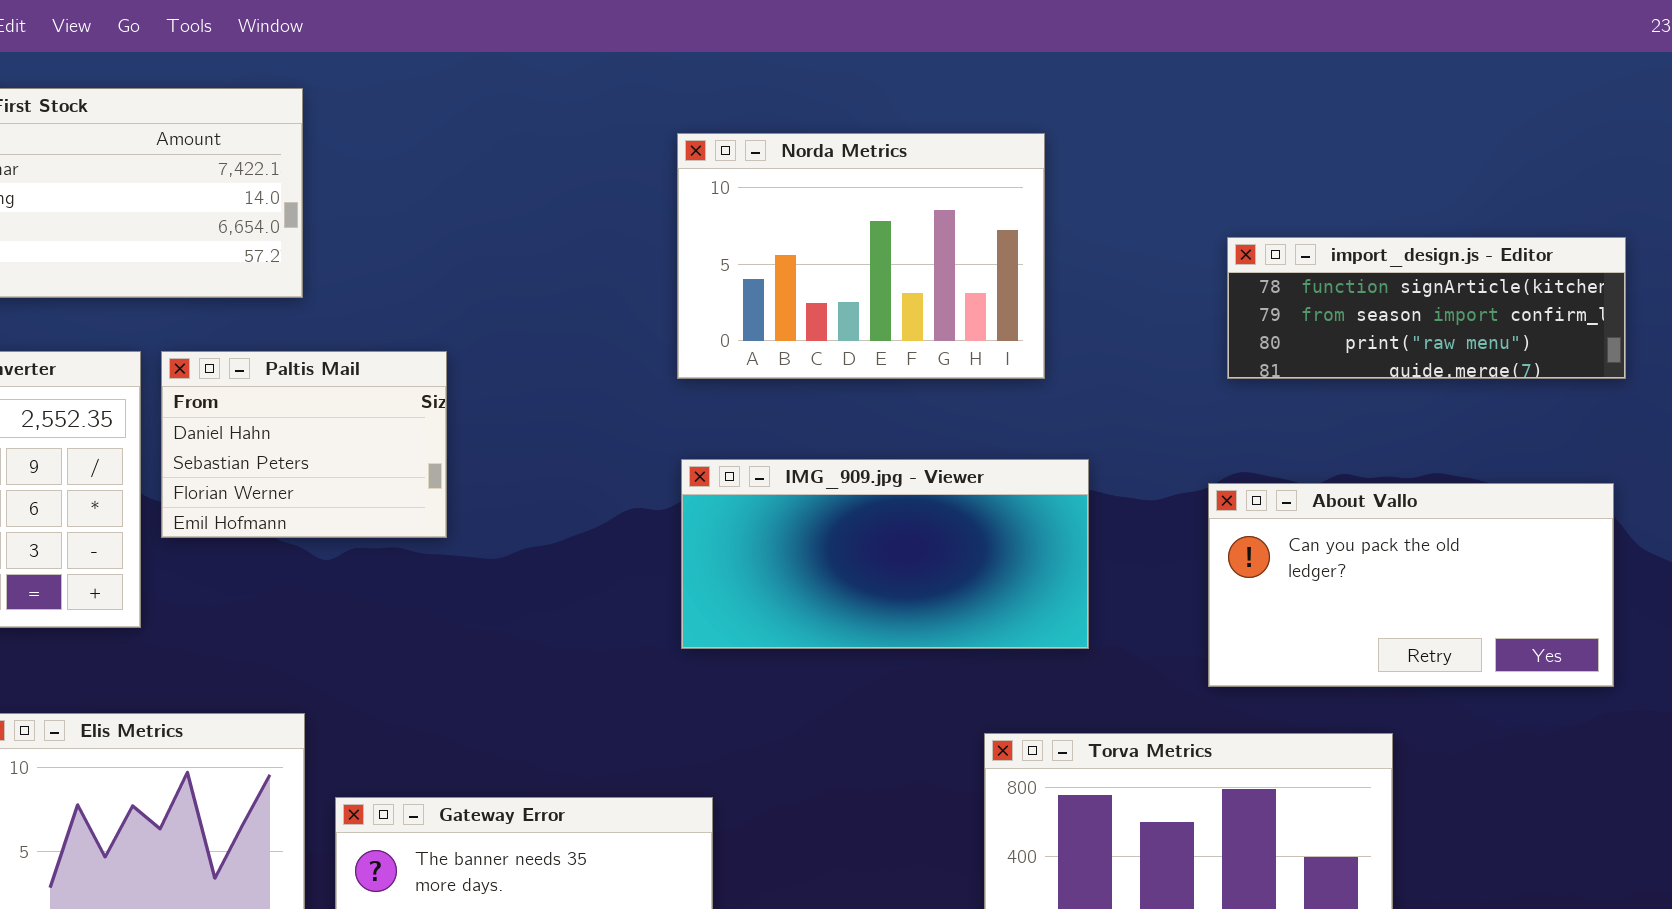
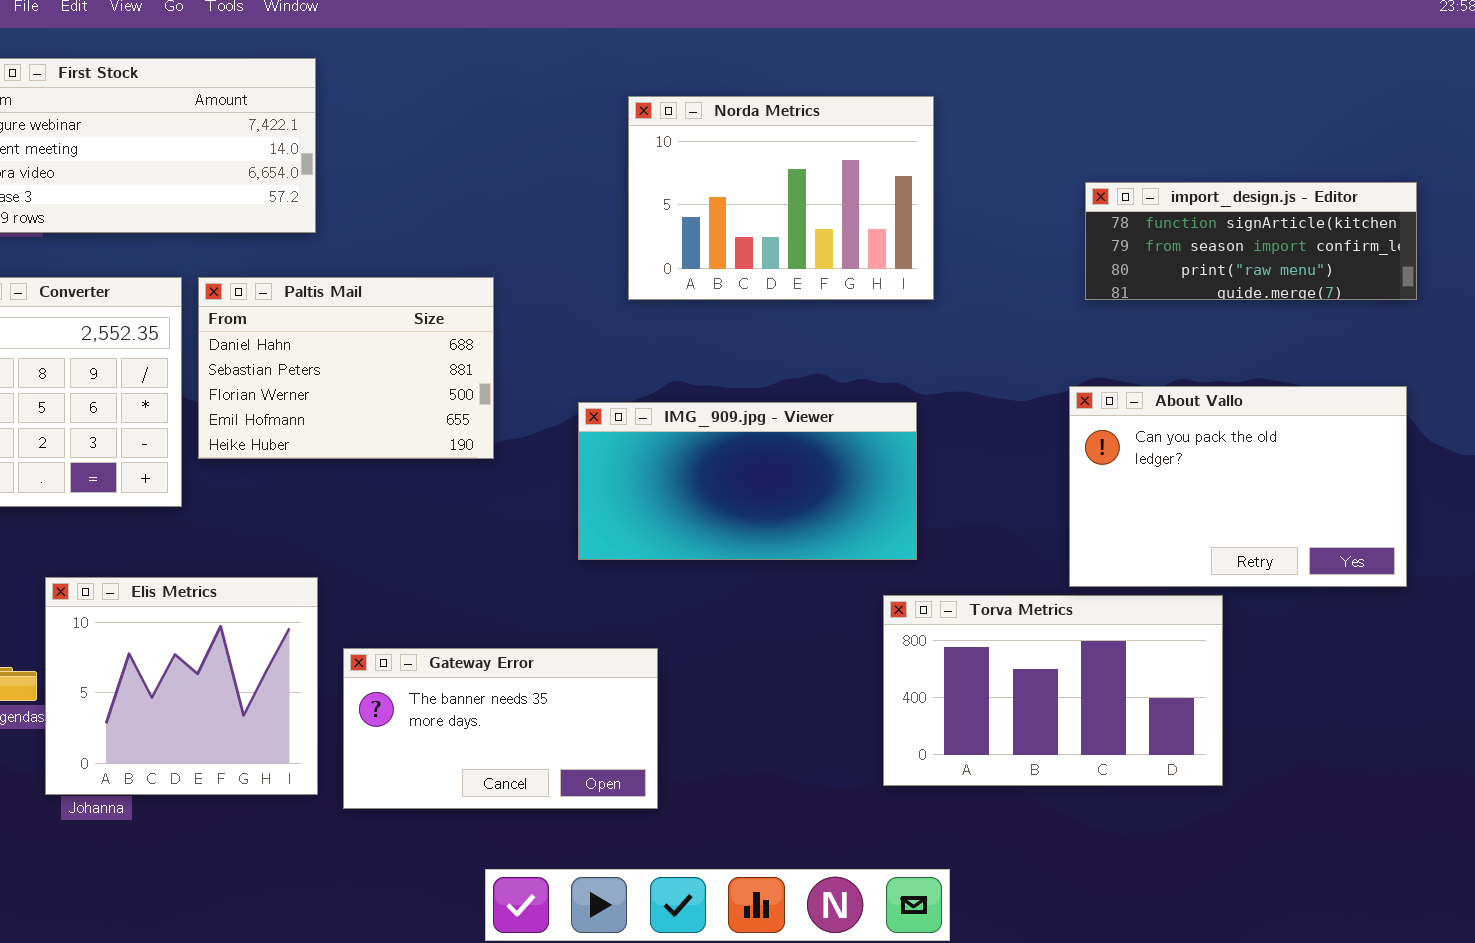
Paltis Mail: [161,351,447,538] -> [198,277,494,459], resized
IMG_909.jpg - Viewer: [681,459,1089,649] -> [578,402,917,560], moved
About Vallo: [1208,483,1614,687] -> [1069,386,1407,587], resized

